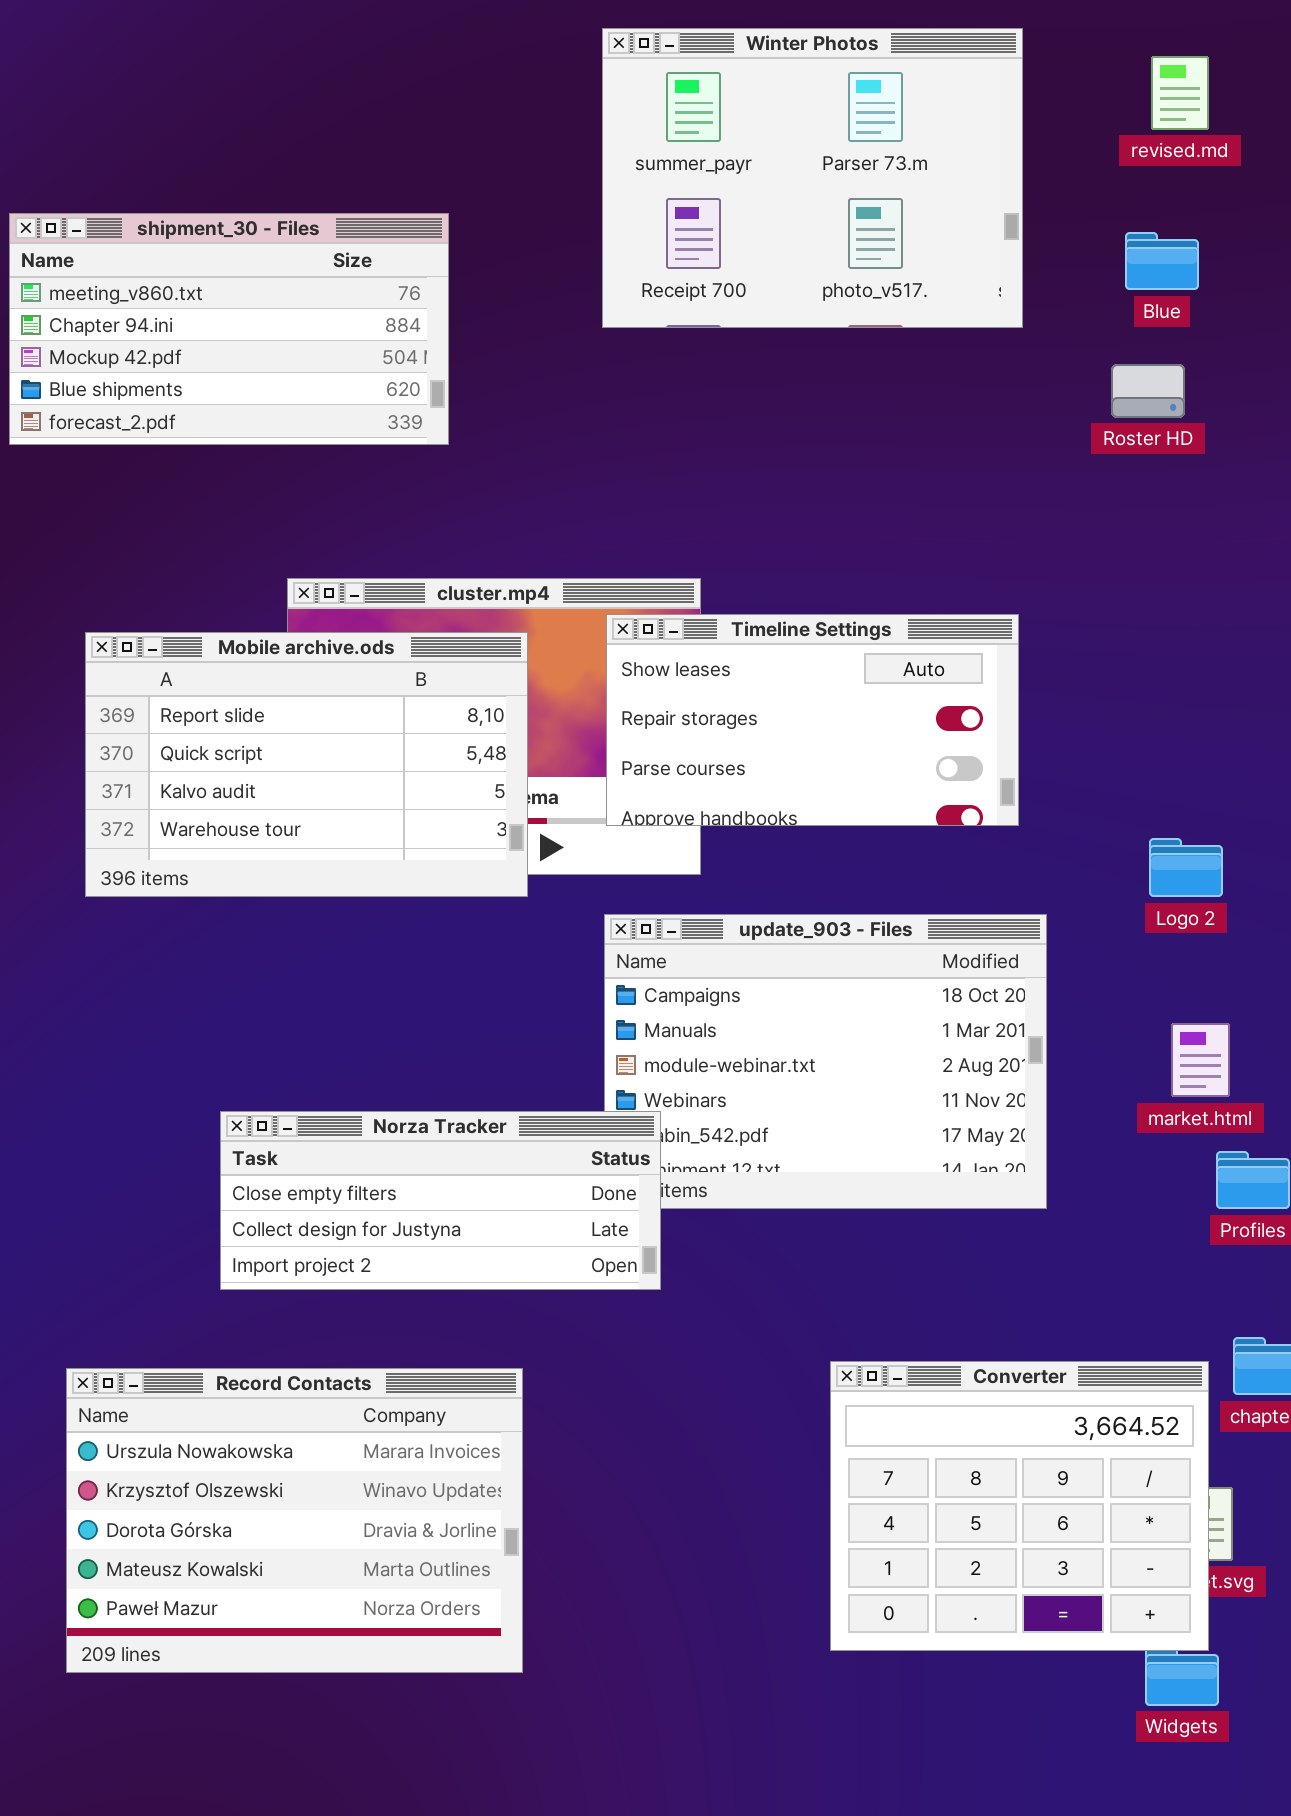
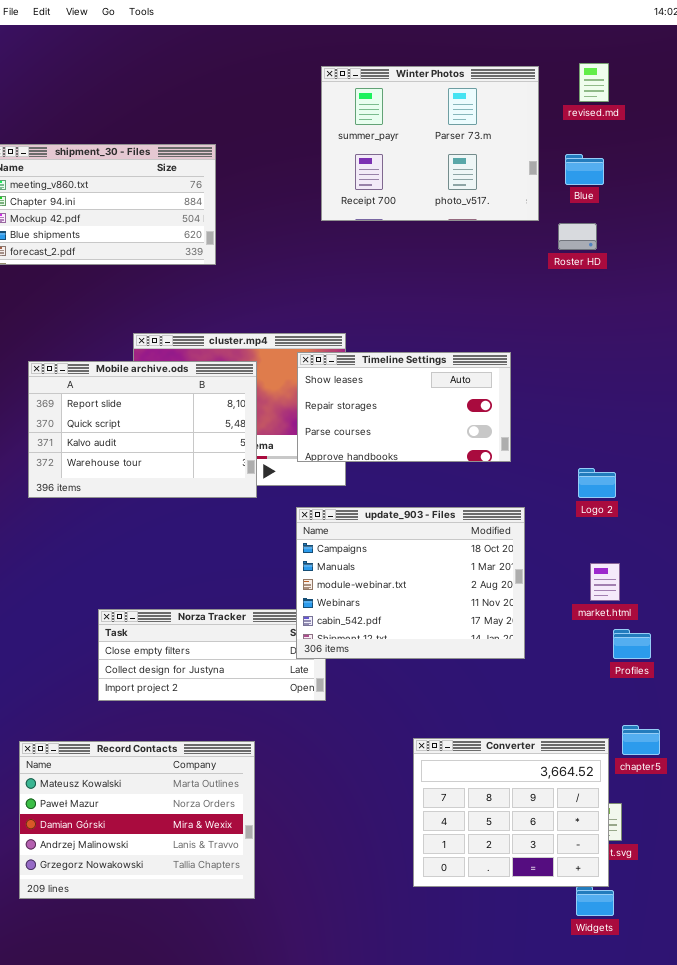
Winter Photos: [602,28,1023,328] -> [321,66,539,221], moved
update_903 - Files: [604,914,1047,1209] -> [296,507,525,659], raised
Record Contacts: [66,1368,523,1673] -> [19,741,255,899], scrolled down 3 rows

